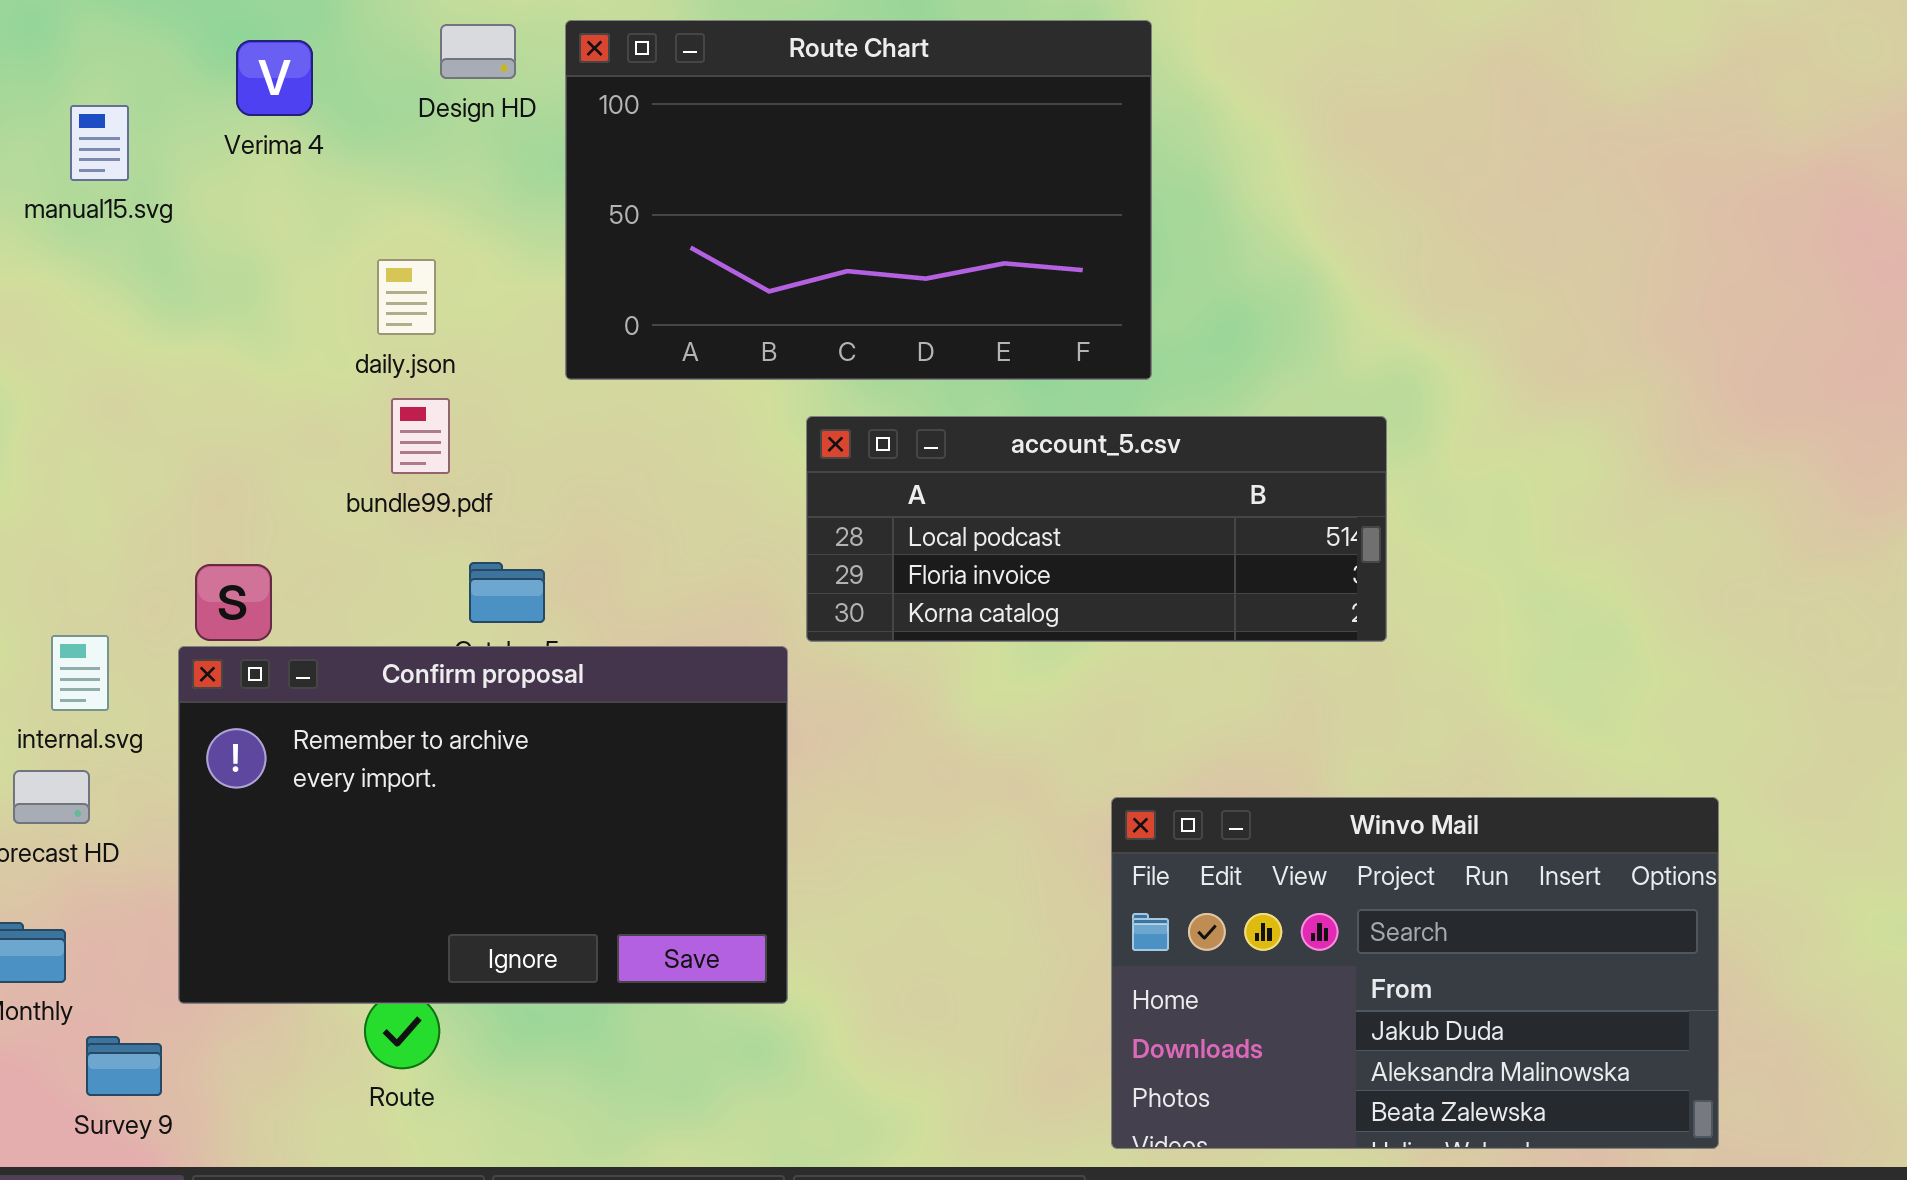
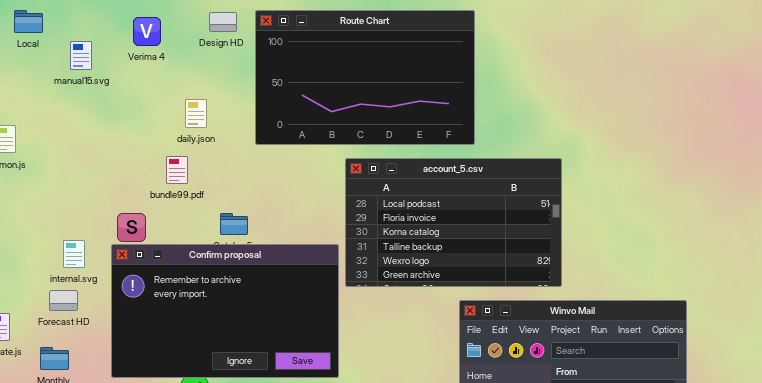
bundle99.pdf: [391,398,450,474] -> [166,156,188,184], moved
account_5.csv: [806,416,1387,642] -> [345,158,562,287], resized

